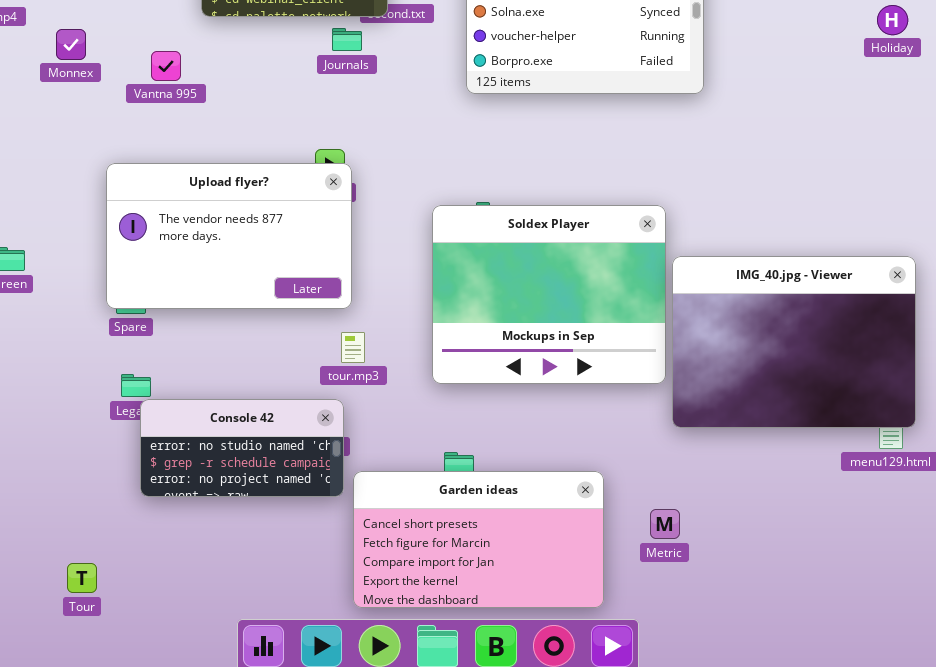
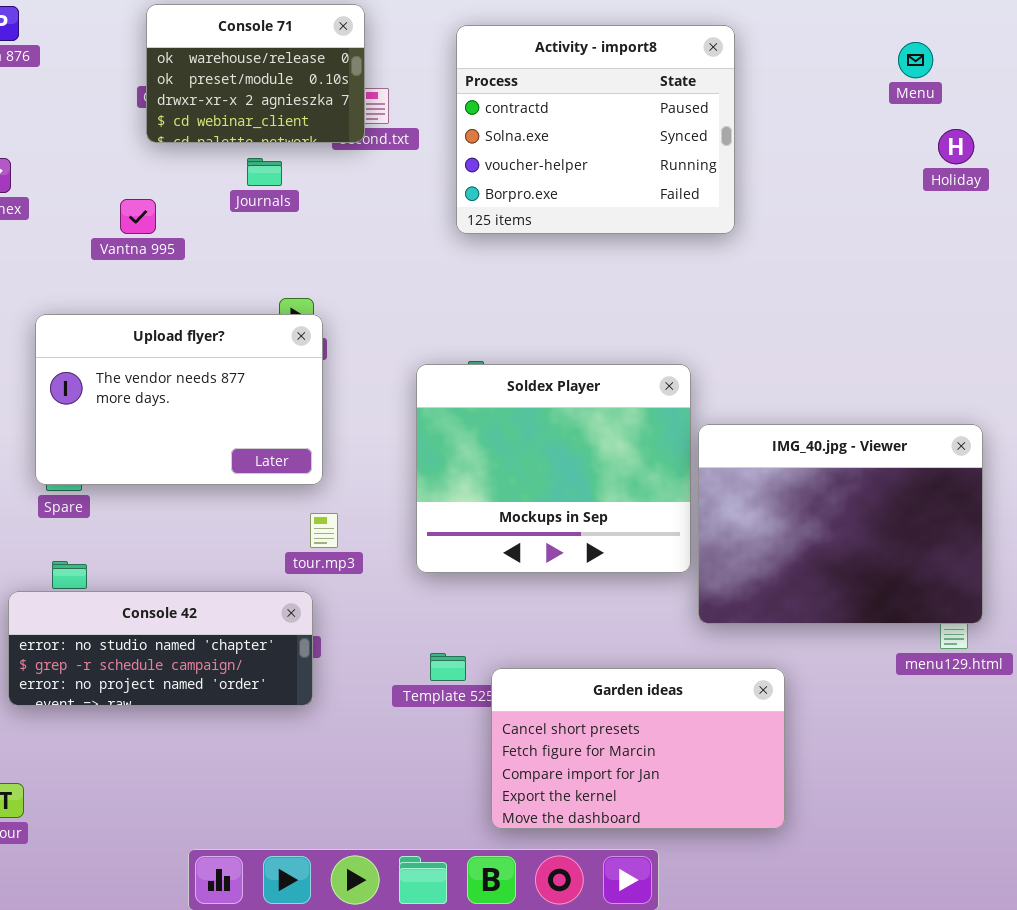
Journals: [332,28,362,51] -> [247,158,282,186], moved
Vantna 995: [151,51,181,81] -> [120,199,156,234], moved
Console 42: [140,399,344,497] -> [8,591,313,706], resized
Garden ideas: [353,471,604,608] -> [491,668,785,829], moved

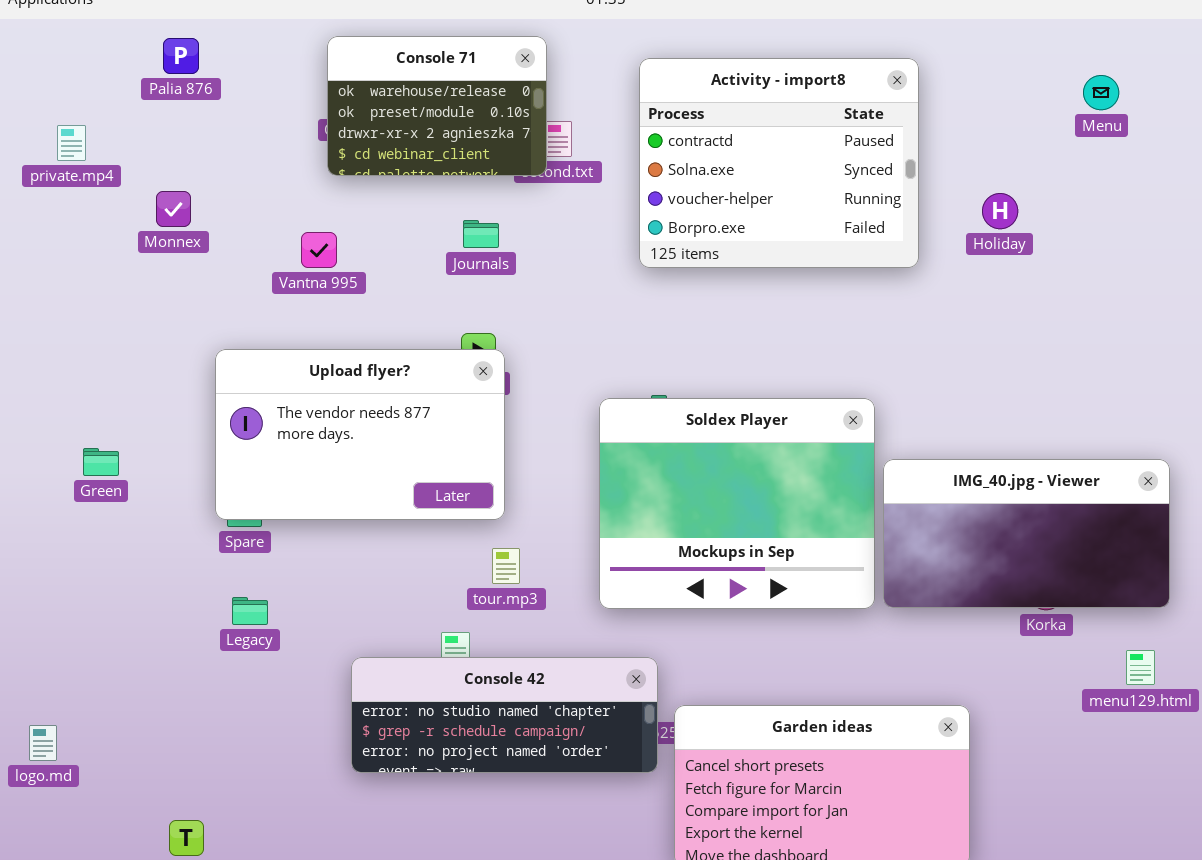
Holiday: [938,129,974,164] -> [982,193,1018,229], moved
Journals: [247,158,282,186] -> [463,220,499,248], moved
IMG_40.jpg - Viewer: [698,424,983,624] -> [883,459,1170,608], resized
Console 42: [8,591,313,706] -> [351,657,658,773], moved

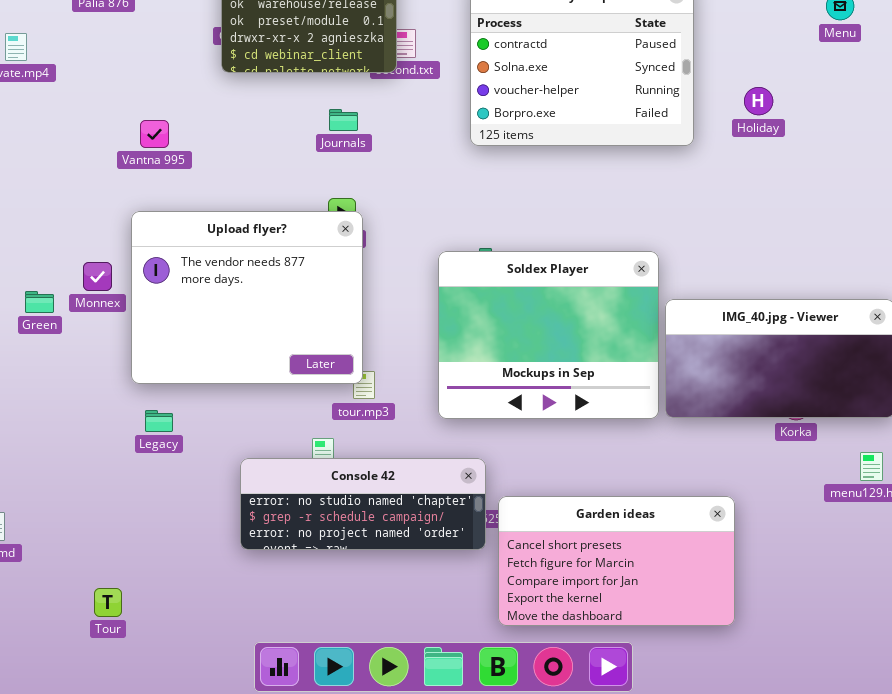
Monnex: [156,191,191,227] -> [83,262,112,291], moved
Vantna 995: [301,232,337,268] -> [140,120,169,148], moved
Upload flyer?: [215,349,505,520] -> [131,211,363,384], resized

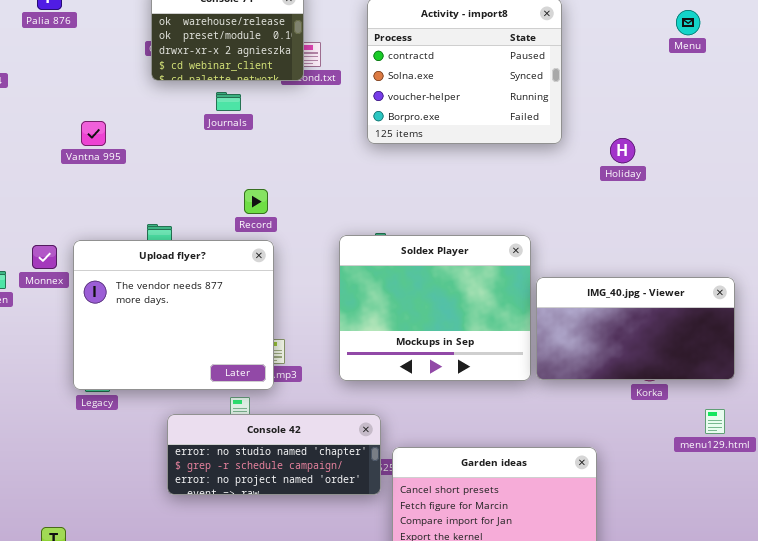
Holiday: [744,87,773,115] -> [610,138,635,163], moved
Journals: [329,109,358,131] -> [216,92,241,111], moved
Upload flyer?: [131,211,363,384] -> [73,240,274,390], moved

